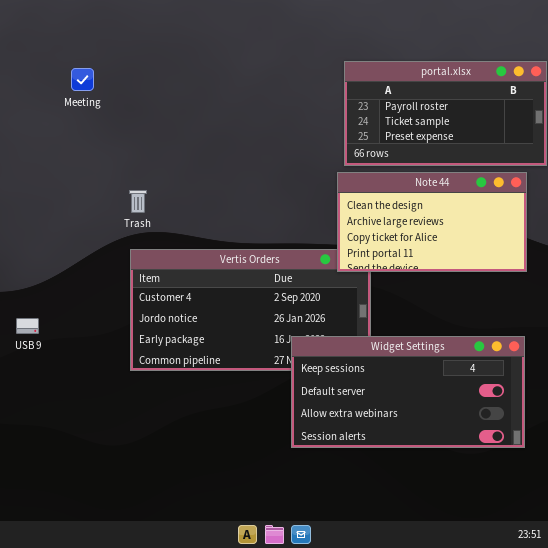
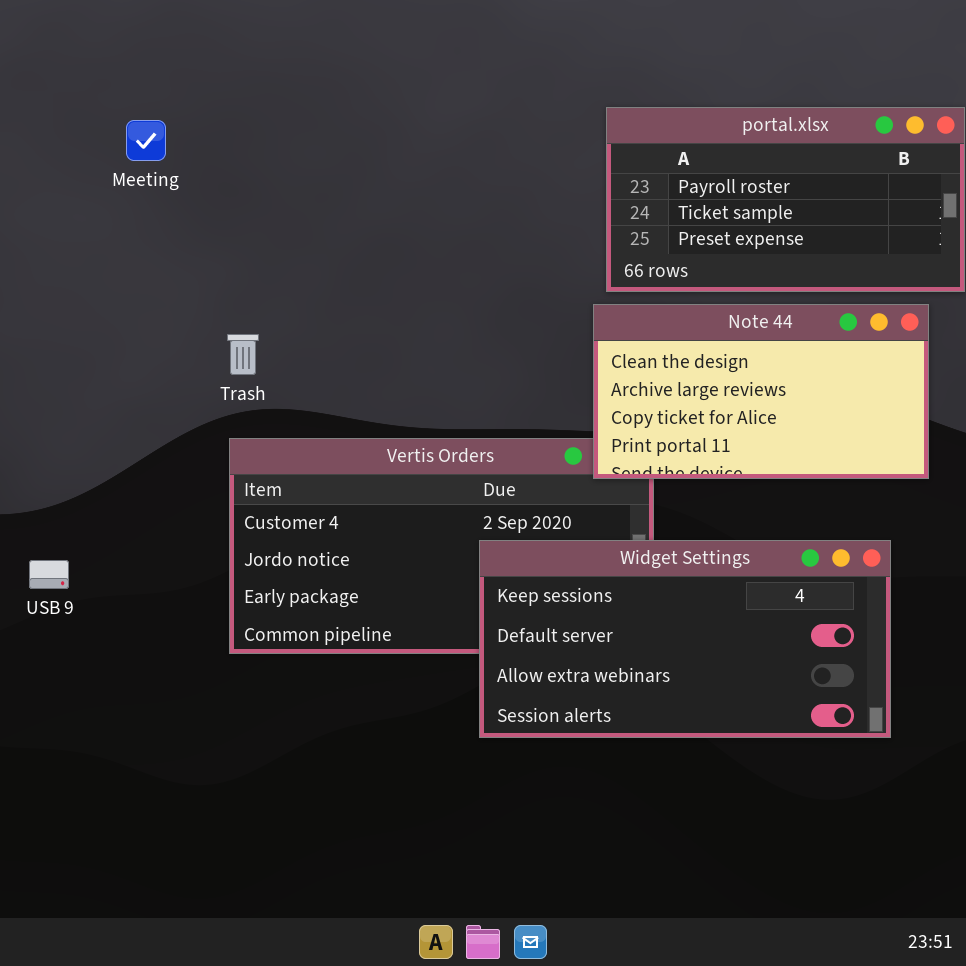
Widget Settings: [291,336,525,448] -> [479,540,891,738], moved

